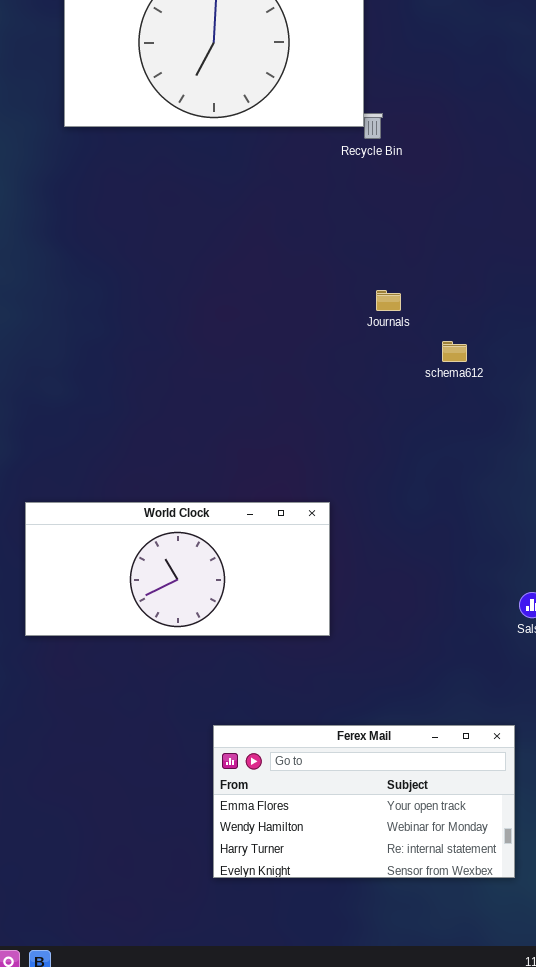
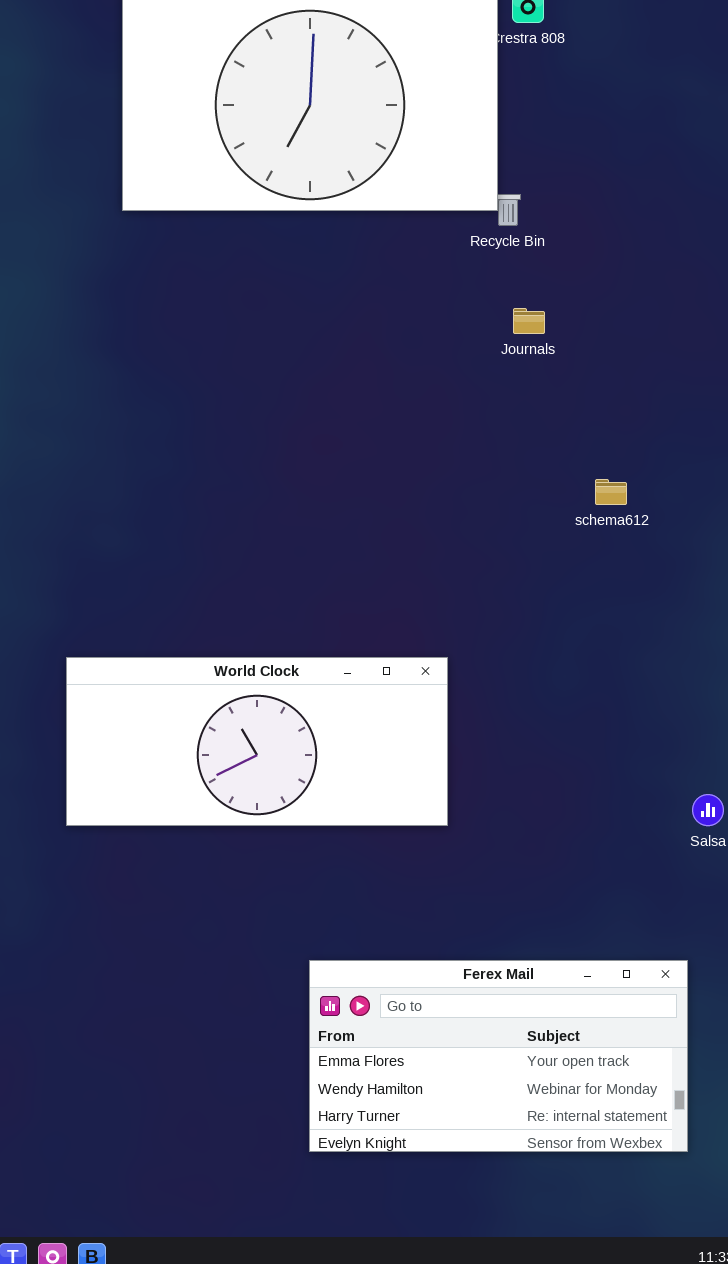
Journals: [376,290,401,311] -> [513,308,545,334], moved
World Clock: [25,502,330,636] -> [66,657,448,826], moved

